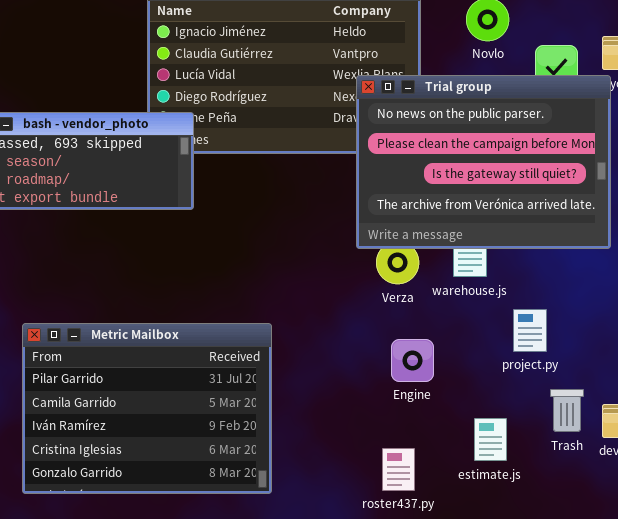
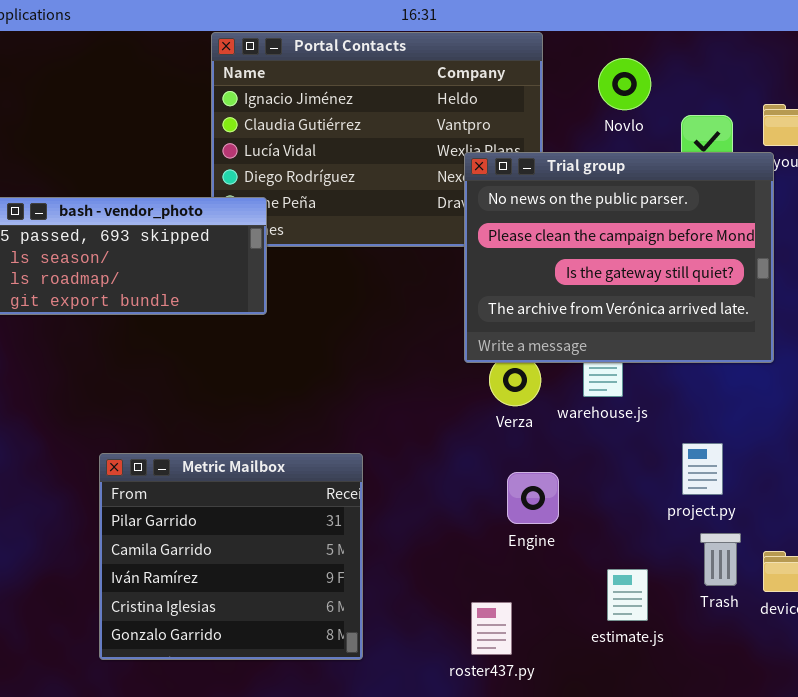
project.py: [513,309,547,352] -> [682,443,723,495], moved
Metric Mailbox: [22,323,272,494] -> [99,453,363,660], resized
roster437.py: [382,448,415,491] -> [471,602,512,655], moved

